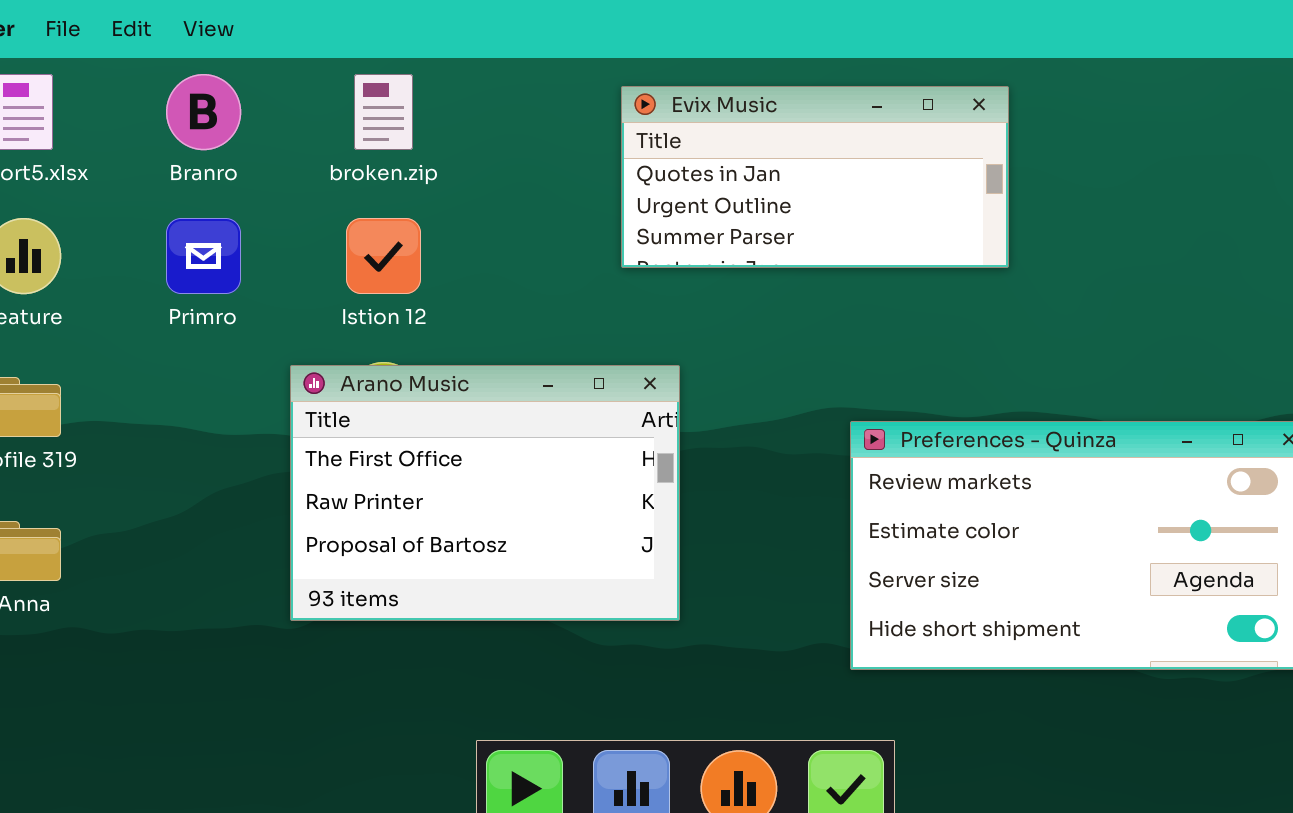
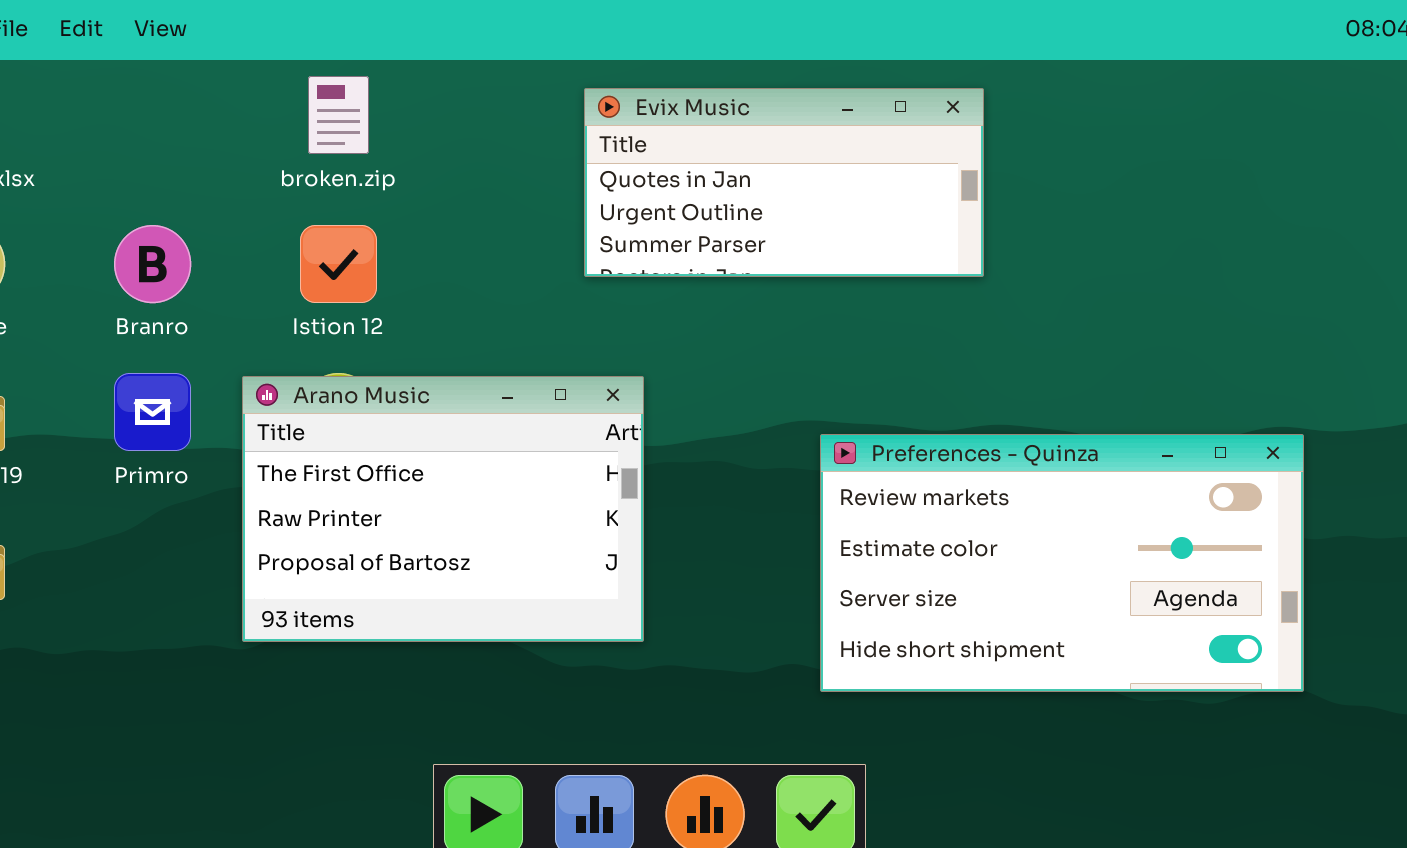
Branro: [166,74,241,150] -> [114,225,191,303], moved
Primro: [166,218,241,294] -> [114,373,191,451], moved

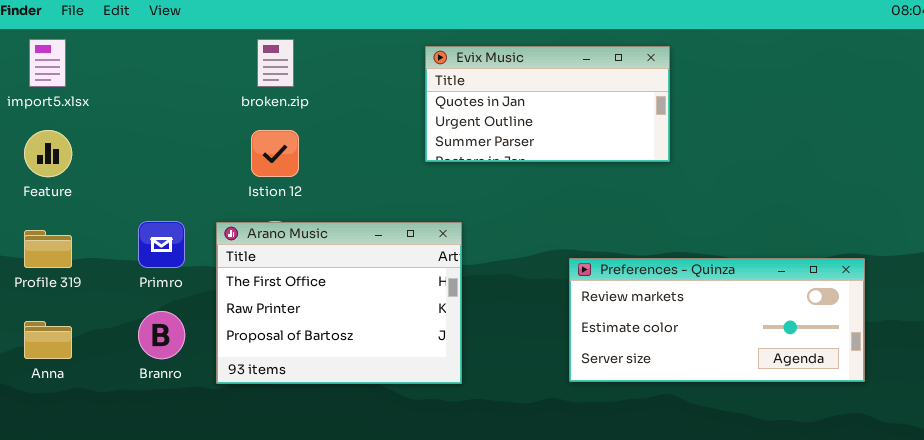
Branro: [114,225,191,303] -> [138,311,185,359], moved
Preferences - Quinza: [820,434,1304,692] -> [569,258,865,382], resized

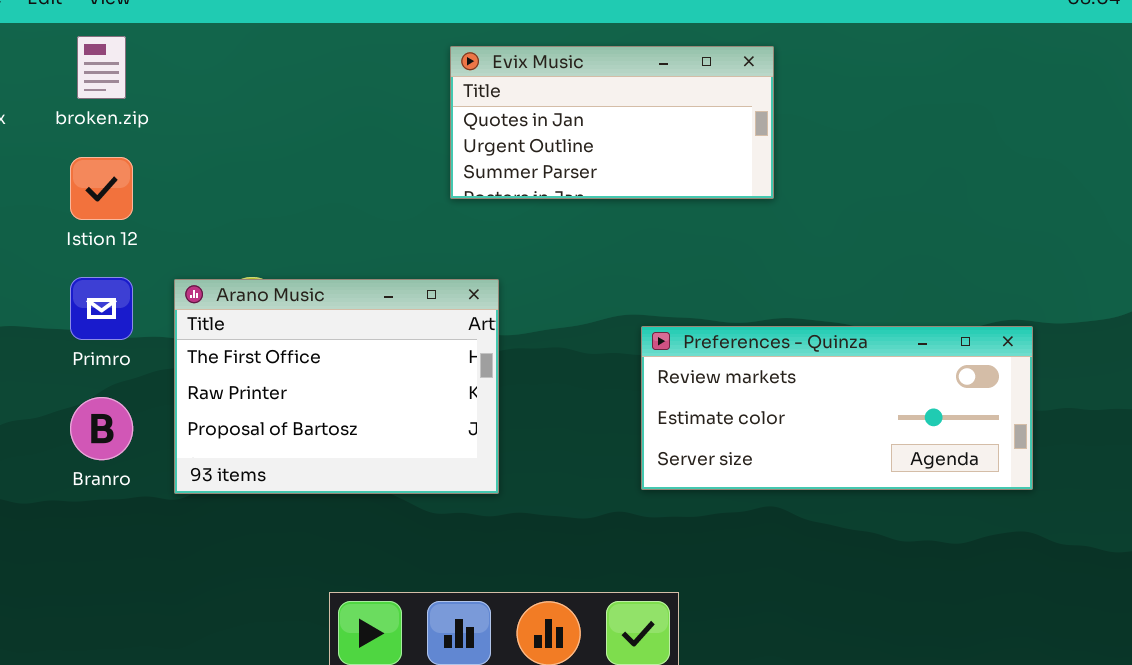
broken.zip: [257,39,294,87] -> [77,36,126,99], moved
Istion 12: [251,130,299,177] -> [70,157,133,220], moved

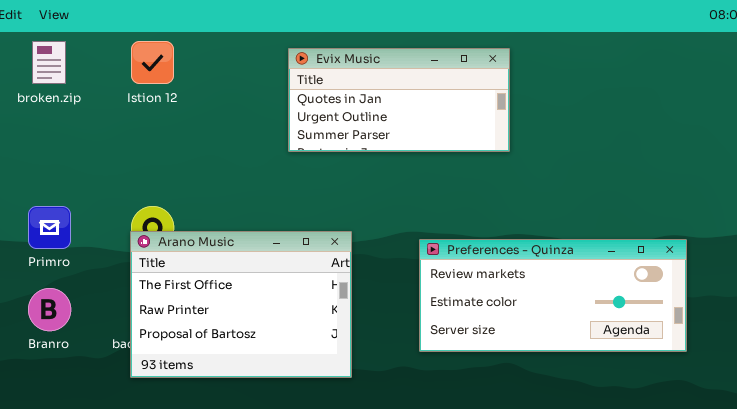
Istion 12: [70,157,133,220] -> [131,41,174,84], moved
Arano Music: [174,279,499,494] -> [130,231,352,378], moved

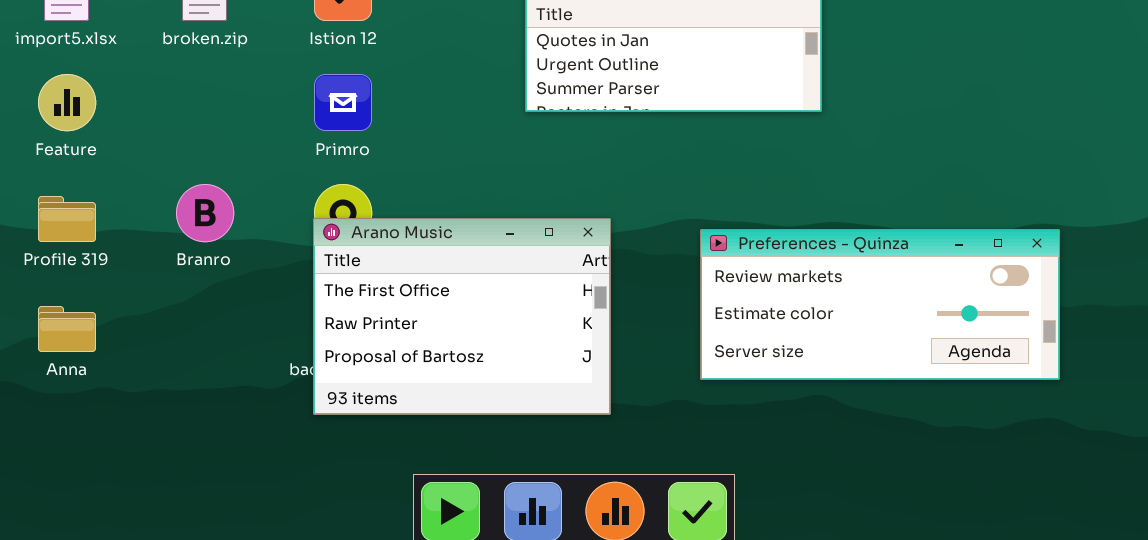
Primro: [28,206,71,249] -> [314,74,372,131], moved
Branro: [28,288,71,331] -> [176,184,234,242], moved

